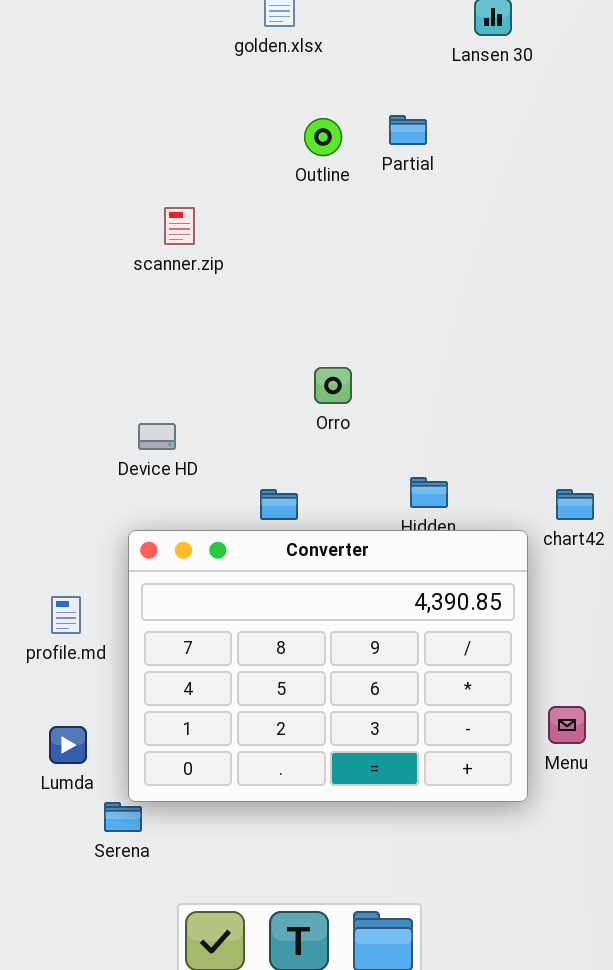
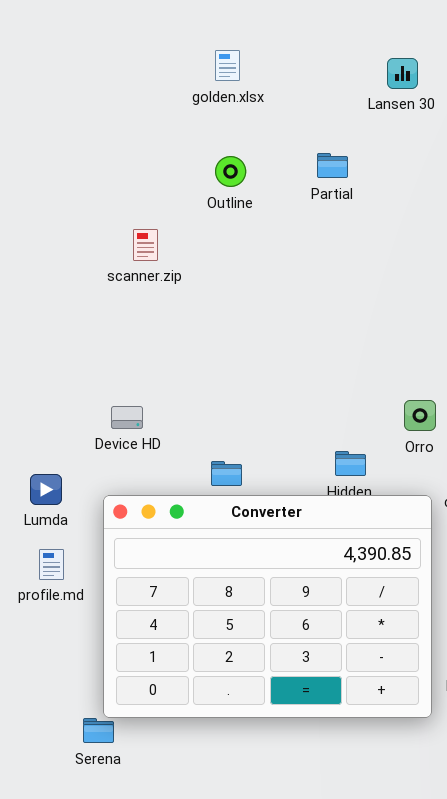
Outline: [304,118,342,156] -> [215,156,246,187], moved
Orro: [314,367,352,404] -> [404,400,436,431], moved
Lumda: [49,726,87,764] -> [30,474,62,505], moved

